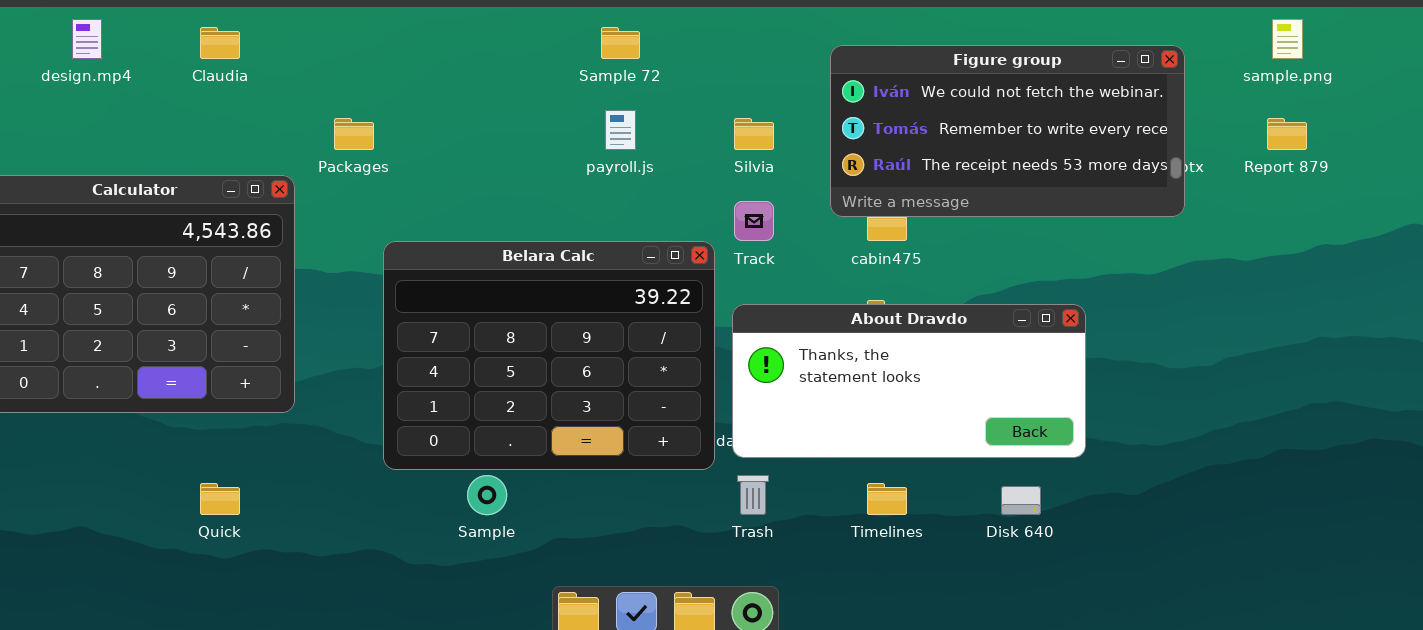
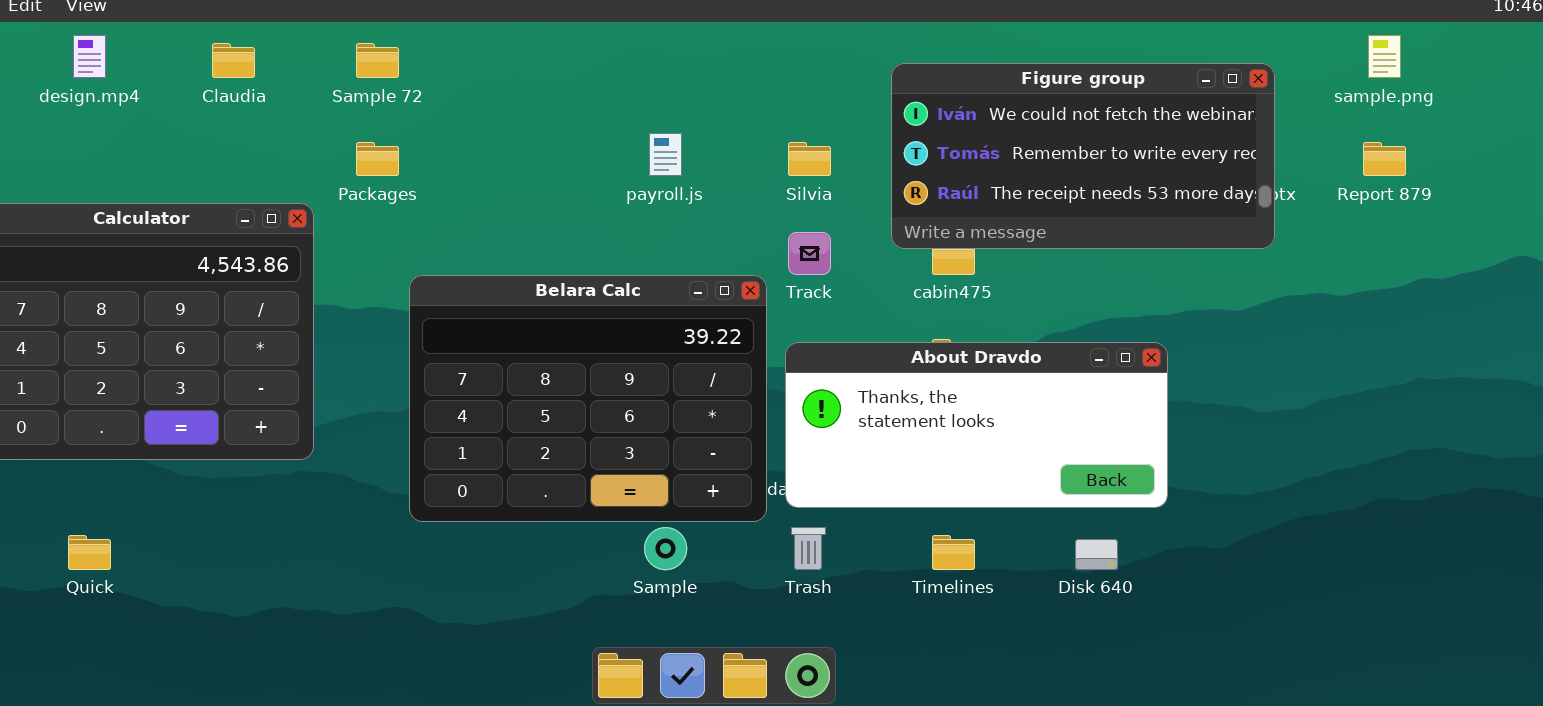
Sample 72: [601,27,640,59] -> [356,43,399,78], moved
Sample: [467,475,507,515] -> [644,527,687,570], moved
Quick: [200,483,240,515] -> [68,535,111,570], moved

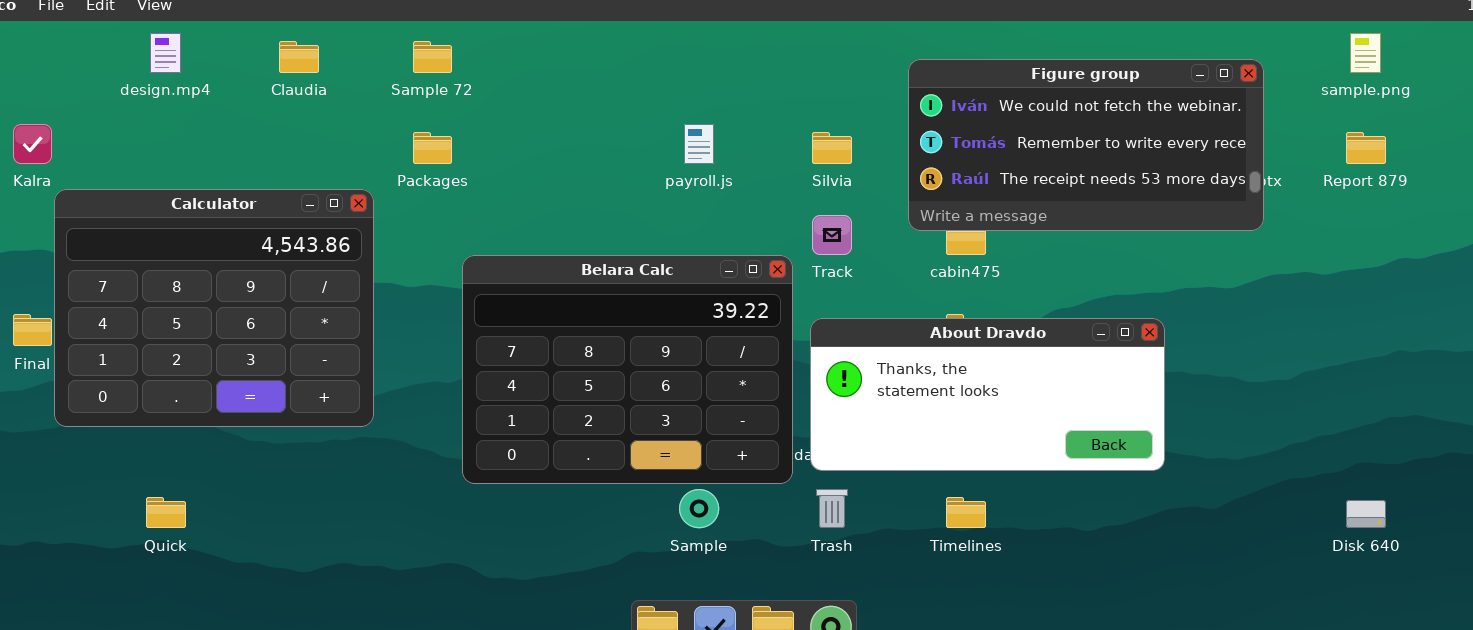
Disk 640: [1075,539,1118,570] -> [1346,500,1386,528], moved

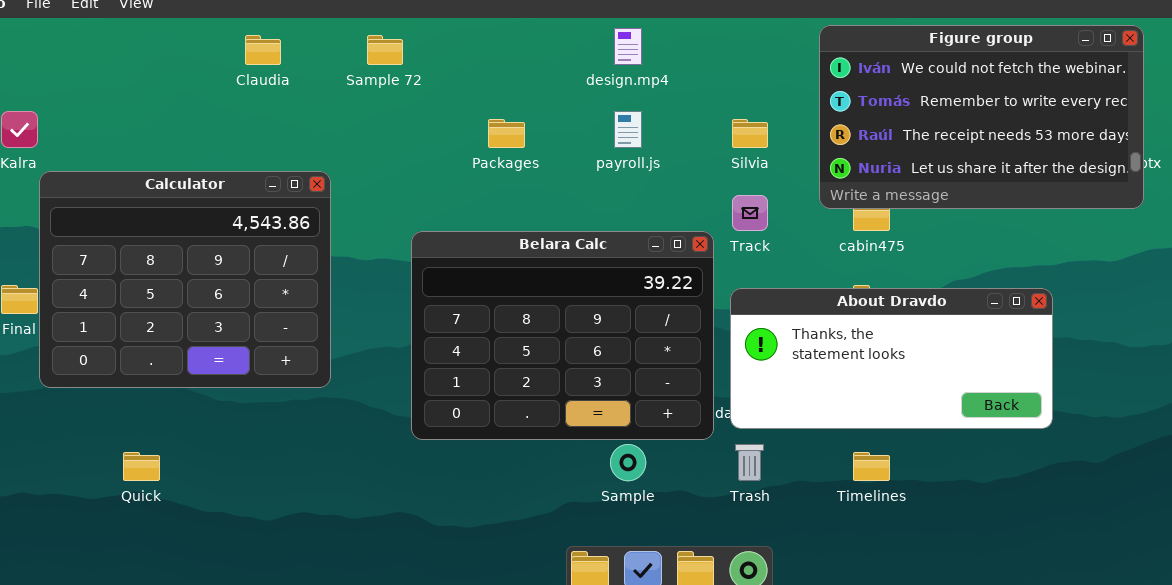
design.mp4: [150,33,181,73] -> [614,28,642,65], moved
Figure group: [908,59,1264,231] -> [819,25,1144,209], resized
Packages: [413,132,452,164] -> [488,119,525,148], moved

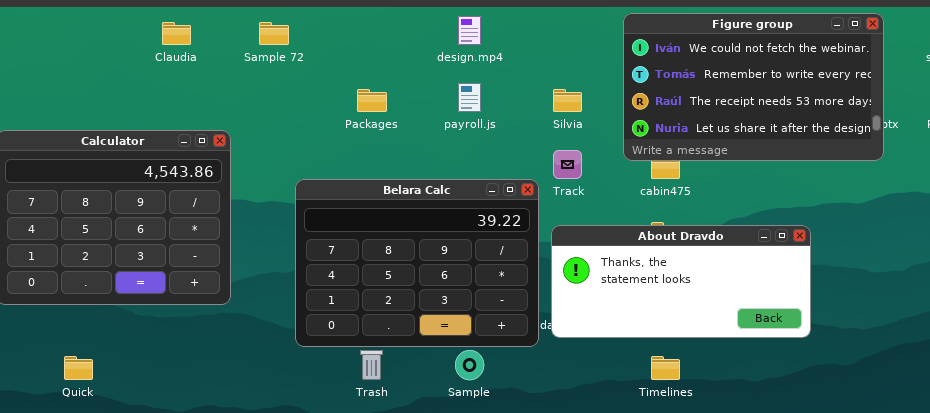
Trash: [735,444,764,481] -> [360,350,383,380], moved

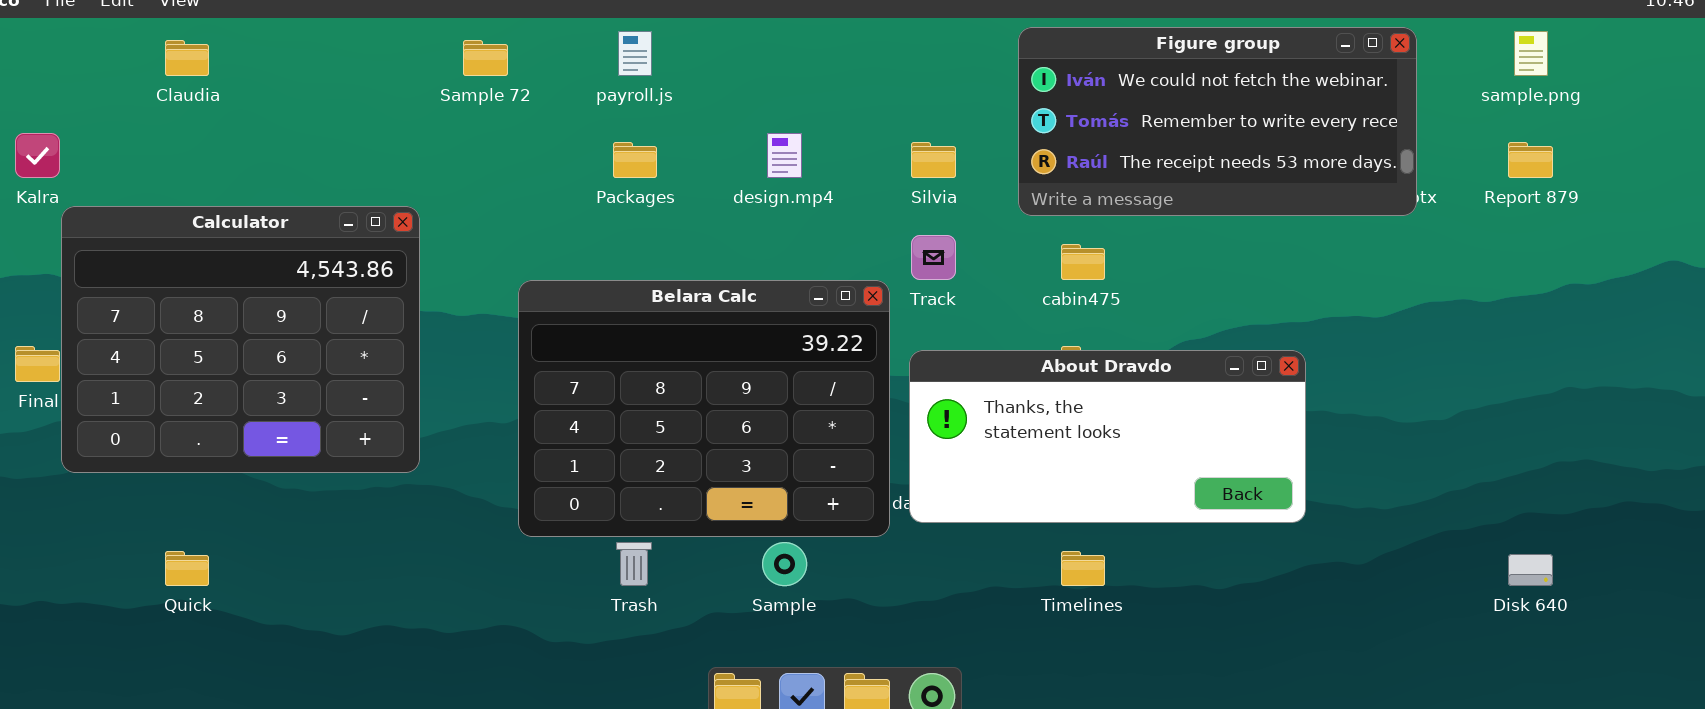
Figure group: [623,13,884,161] -> [1018,27,1417,216], resized
design.mp4: [458,16,481,45] -> [767,133,802,178], moved
Claudia: [162,22,191,45] -> [165,40,209,76], moved
payroll.js: [458,83,481,112] -> [618,31,652,76], moved

